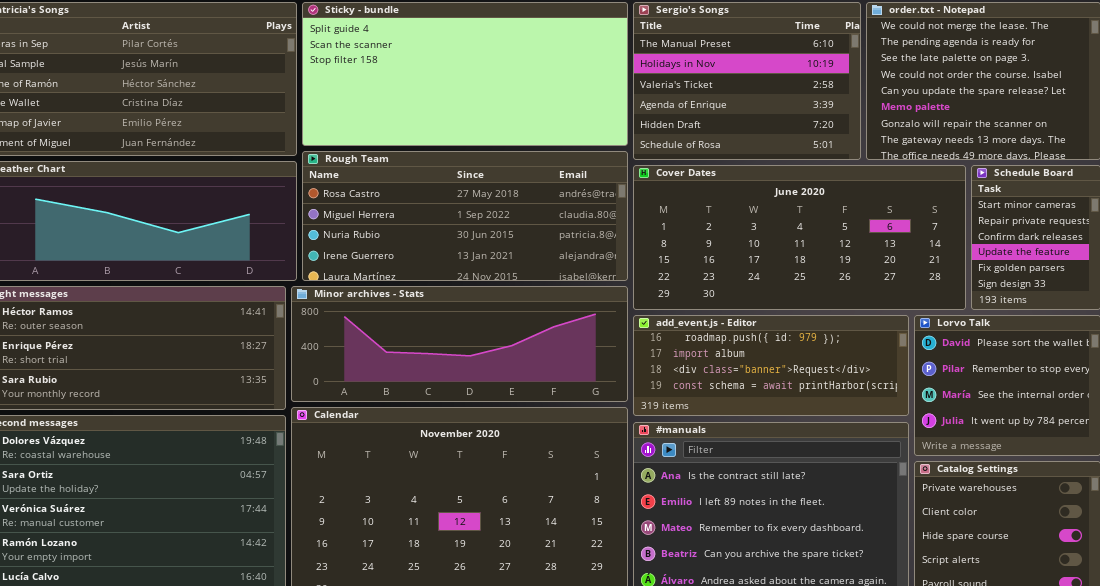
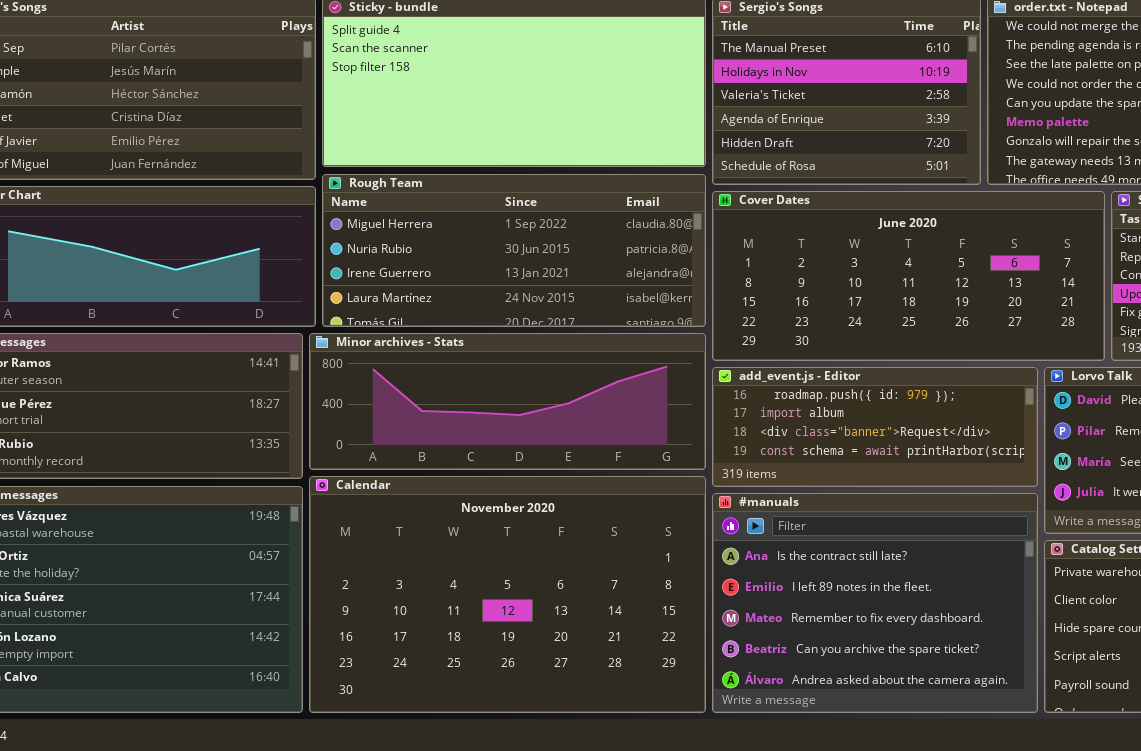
Rough Team: [302,151,628,281] -> [322,174,706,327], scrolled down 1 row

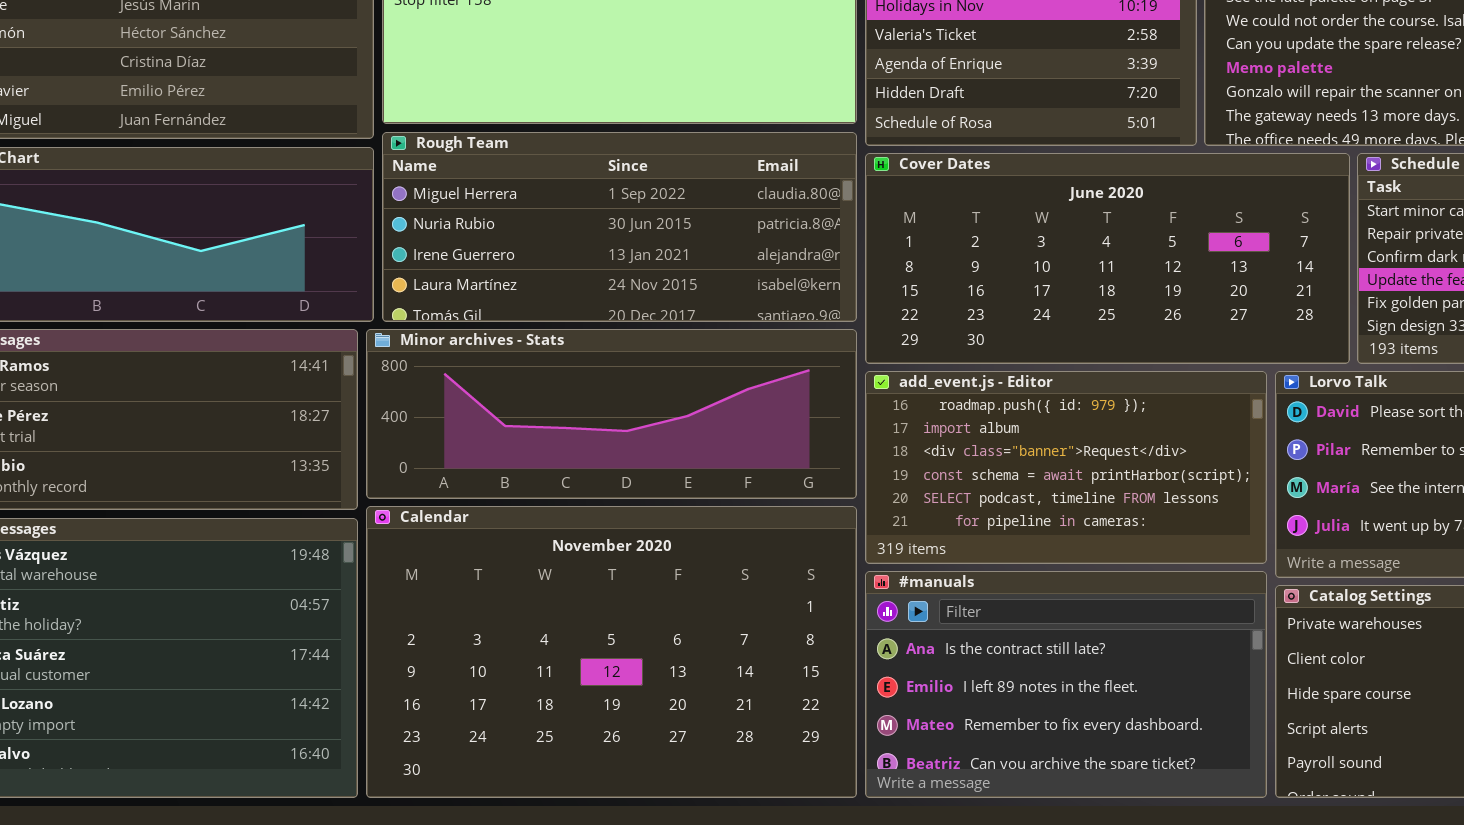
add_event.js - Editor: [712,367,1038,487] -> [865,371,1267,564], resized
#manuals: [712,493,1038,713] -> [865,571,1267,798], resized

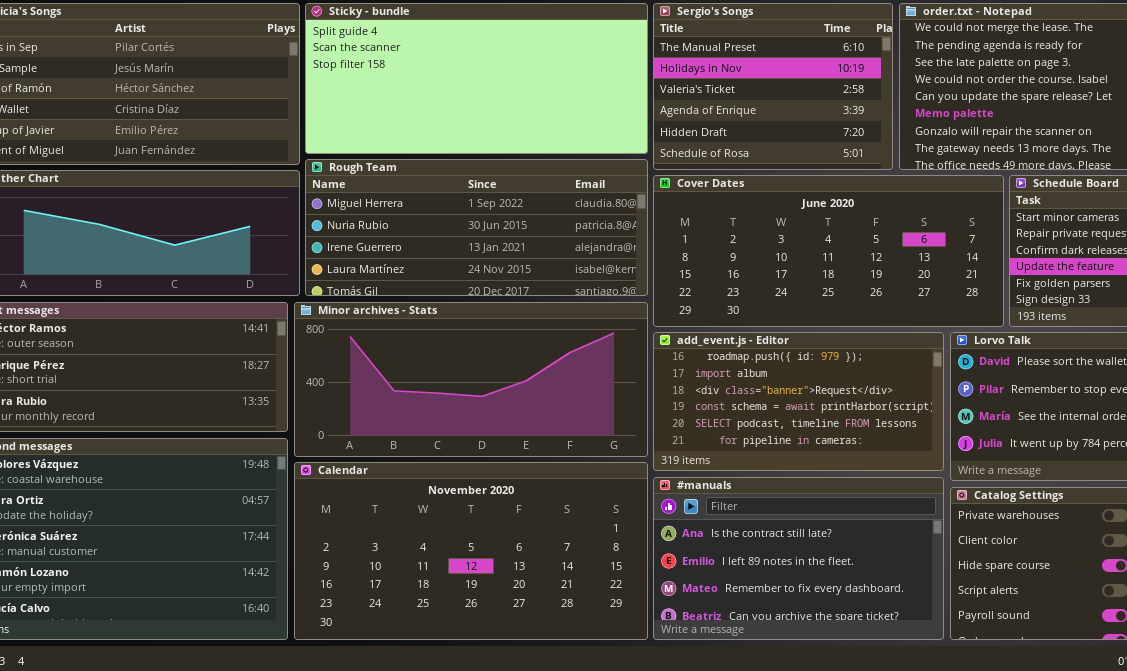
Minor archives - Stats: [366,329,857,499] -> [294,302,648,457], resized
Calendar: [366,506,857,798] -> [294,462,648,640], resized

